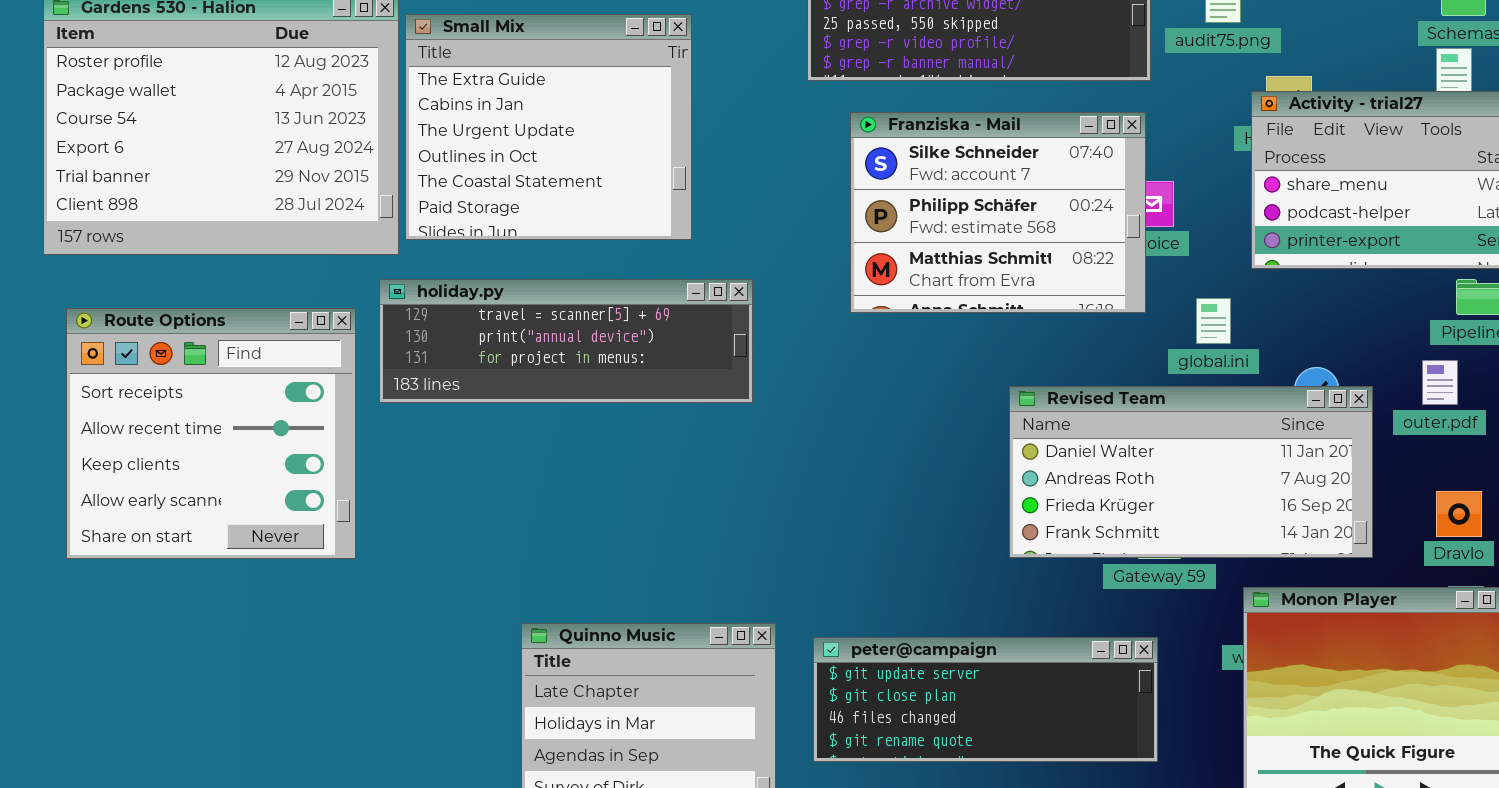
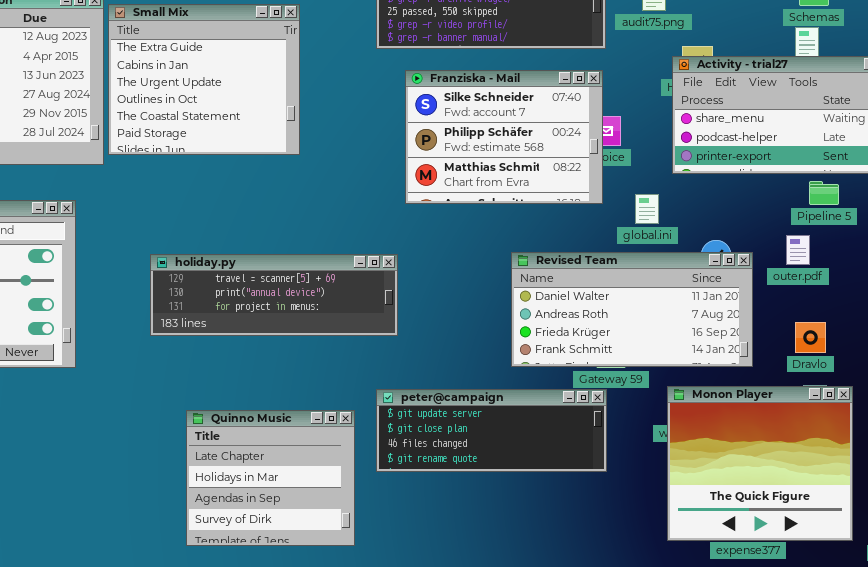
holiday.py: [379,279,753,403] -> [150,254,398,336], moved
peter@campaign: [813,637,1158,762] -> [376,389,607,472], moved

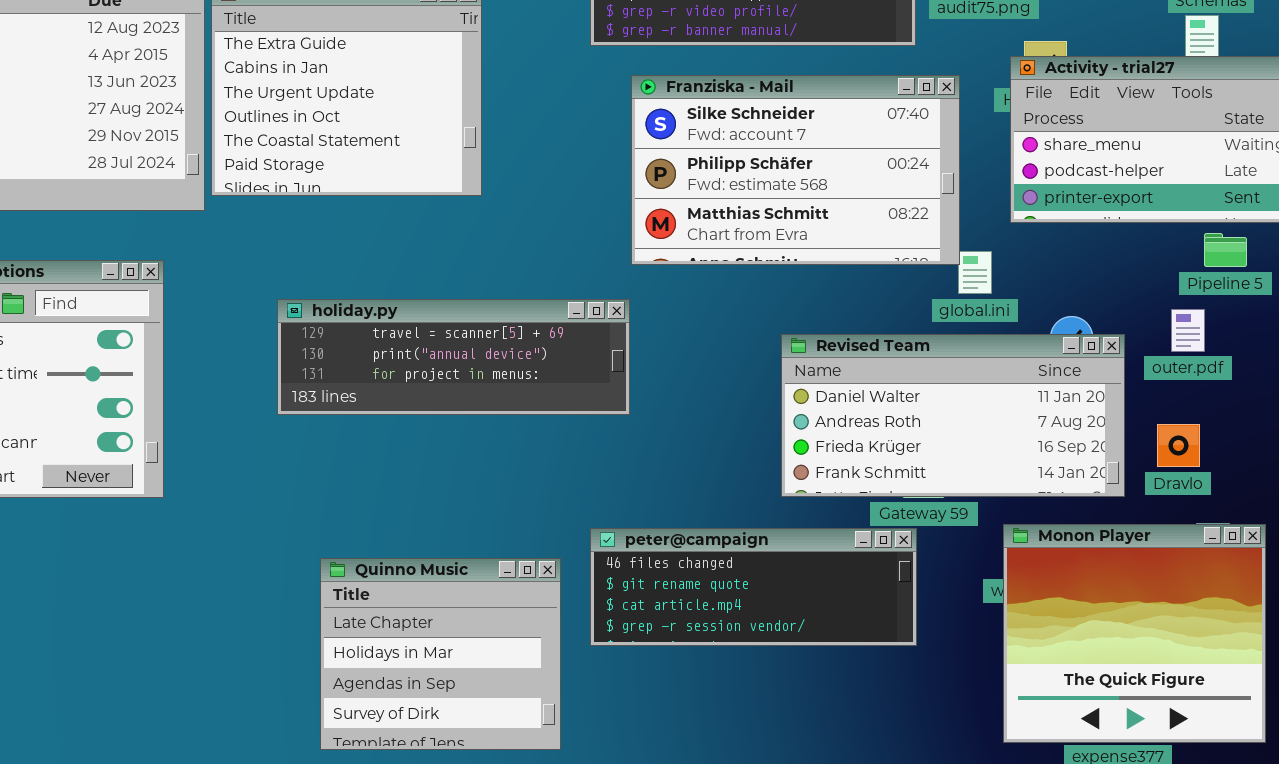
Franziska - Mail: [405,70,603,204] -> [631,75,960,265], resized
holiday.py: [150,254,398,336] -> [277,299,630,415], moved
Dravlo: [795,322,826,353] -> [1157,424,1200,467], moved
peter@campaign: [376,389,607,472] -> [590,528,917,646], scrolled down 2 rows

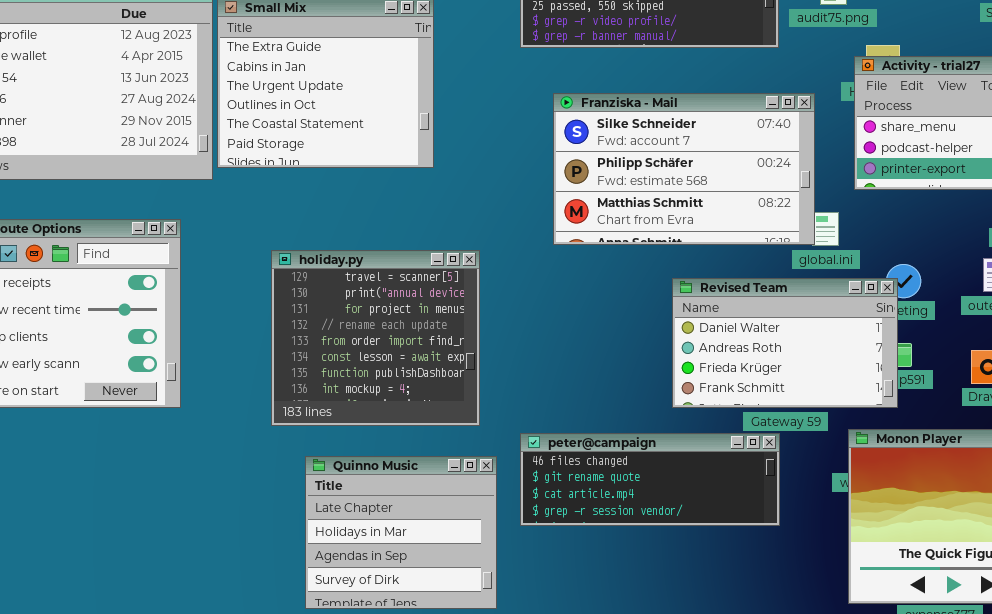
Franziska - Mail: [631,75,960,265] -> [553,93,815,245], moved
holiday.py: [277,299,630,415] -> [271,250,480,426], resized
Revised Team: [781,334,1125,497] -> [672,278,898,408], resized

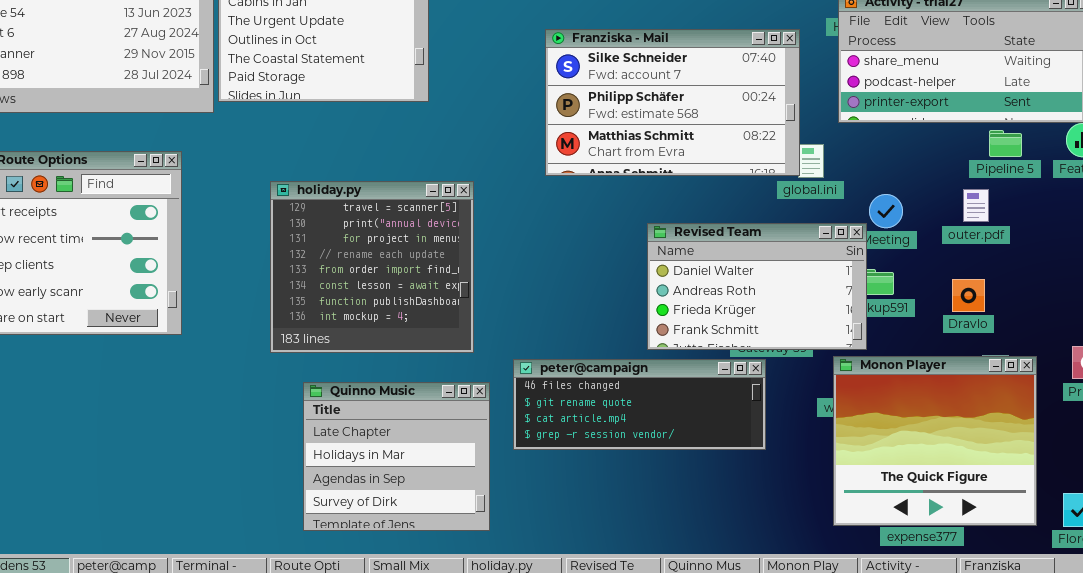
Revised Team: [672,278,898,408] -> [647,223,867,350], moved

